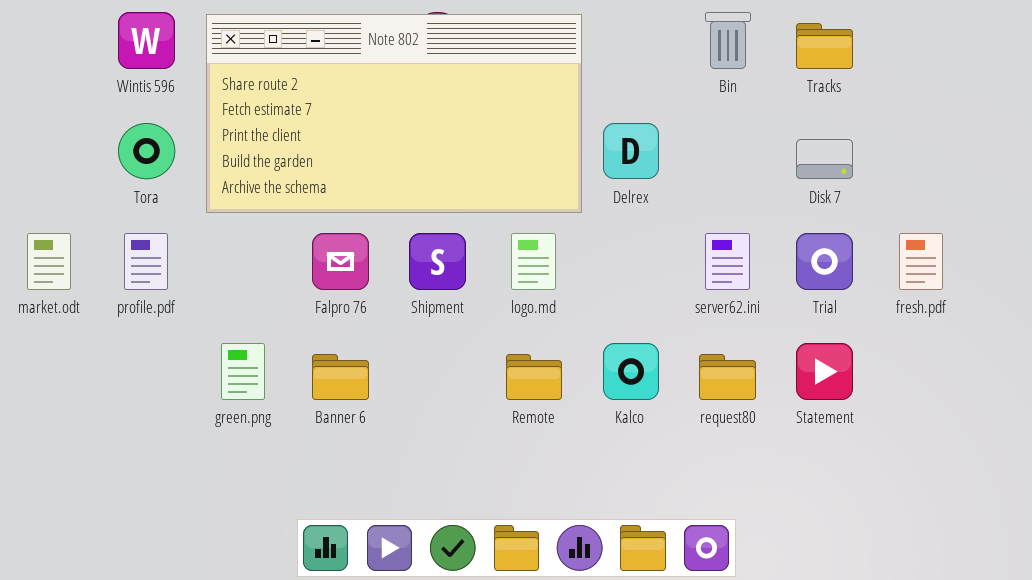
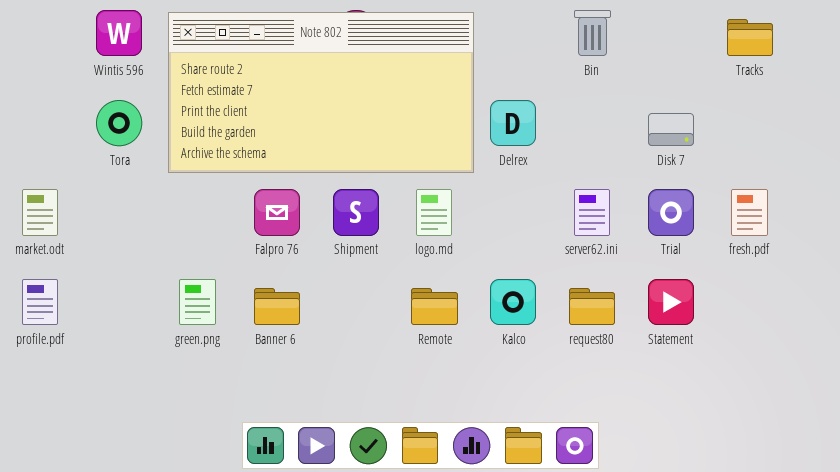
Tracks: [796,23,853,69] -> [727,19,773,56], moved
profile.pdf: [124,233,168,290] -> [22,279,58,325], moved

